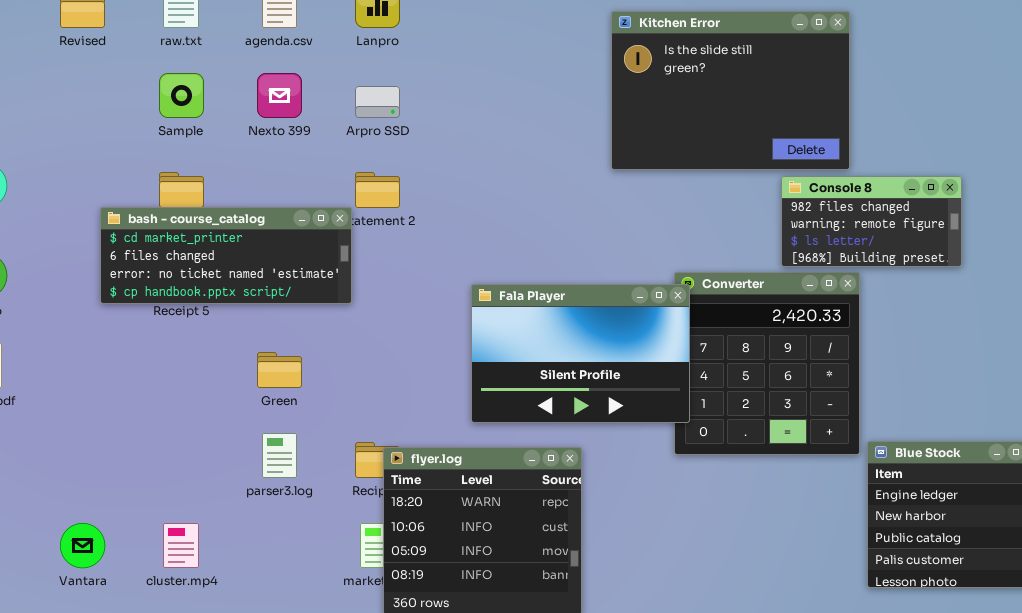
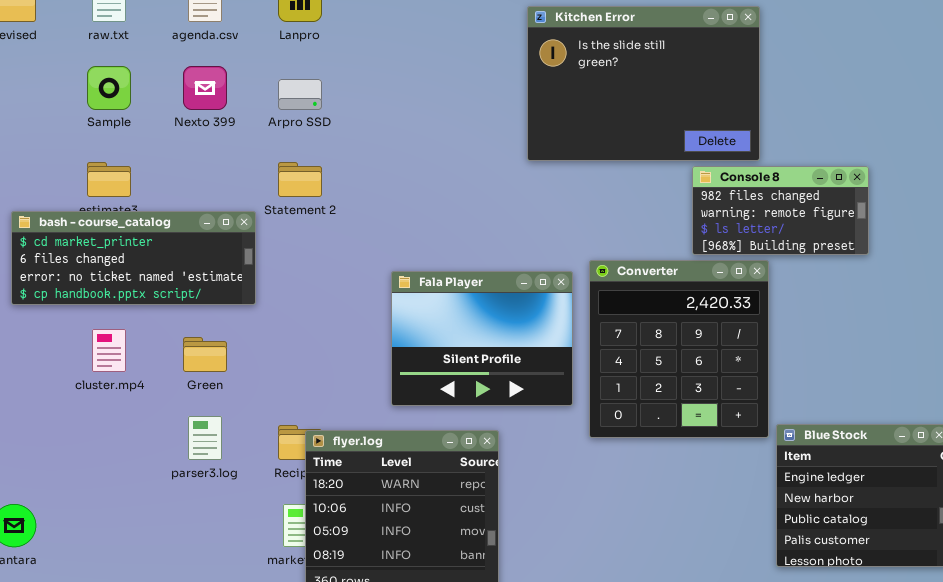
bash - course_catalog: [100,207,352,304] -> [11,211,256,305], moved
Fala Player: [471,284,690,423] -> [391,271,573,406], resized
cluster.mp4: [163,523,199,568] -> [92,329,126,372], moved

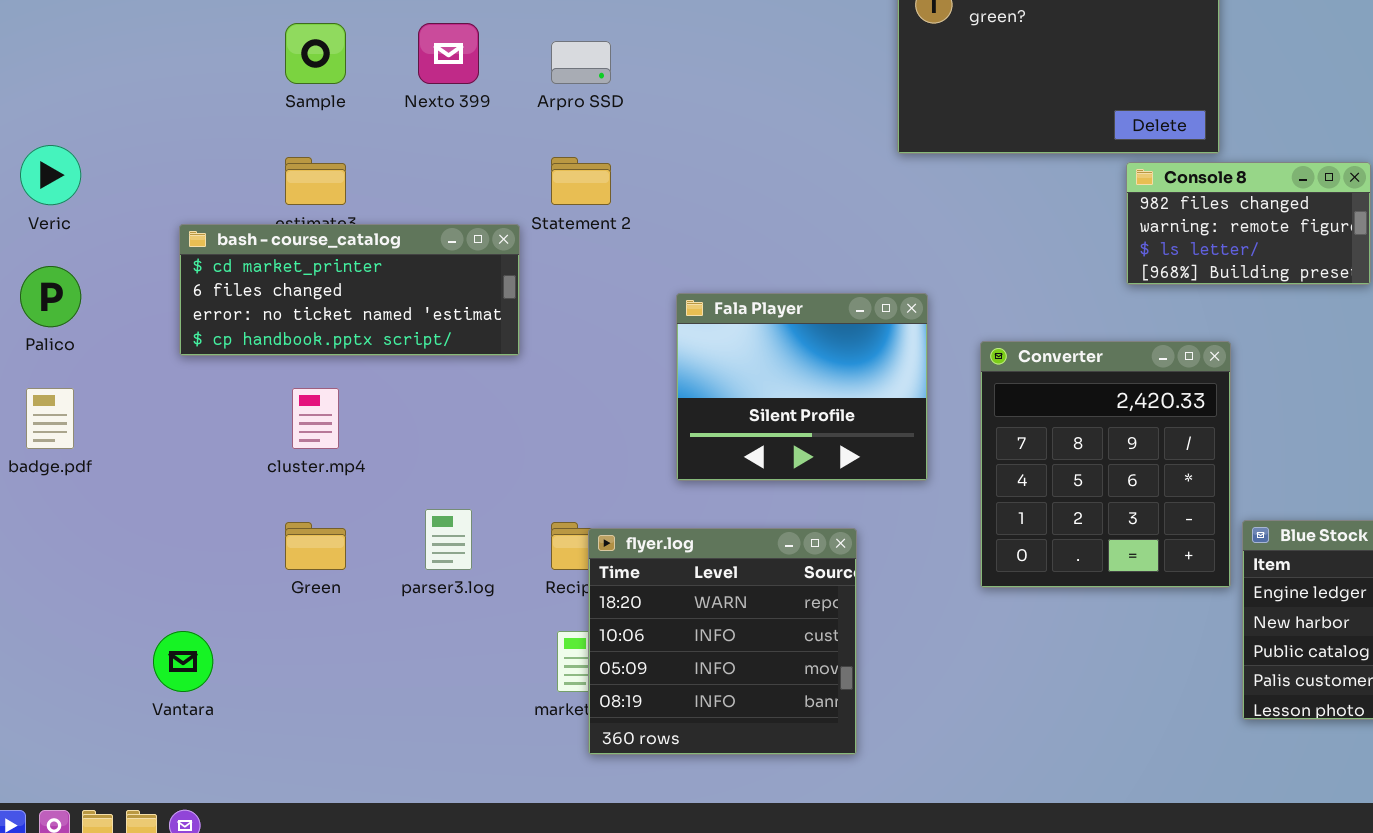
Converter: [589,260,769,438] -> [980,341,1231,588], moved
Fala Player: [391,271,573,406] -> [676,293,928,481], moved
Green: [183,337,227,372] -> [285,522,346,570], moved

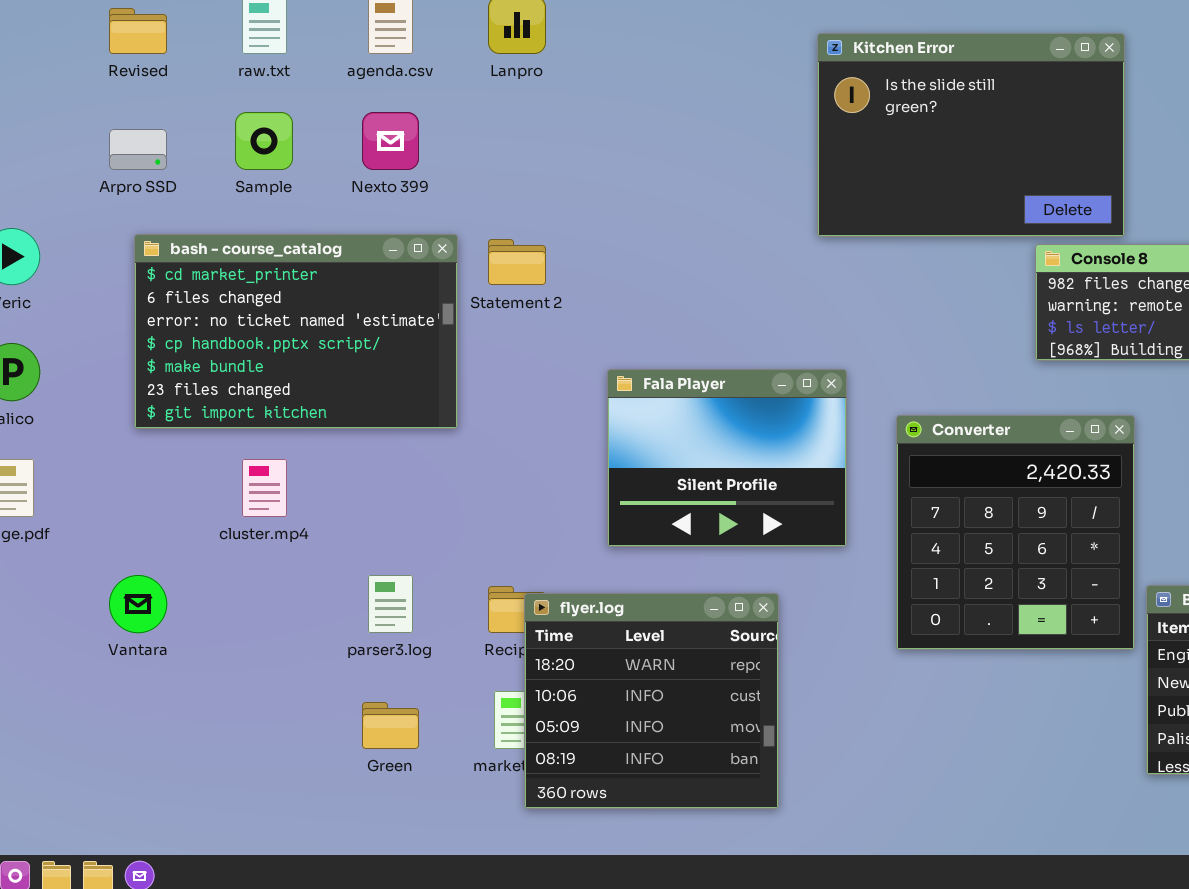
Arpro SSD: [551,41,611,84] -> [109,129,167,170], moved
bash - course_catalog: [179,224,520,356] -> [134,234,458,429], resized
Green: [285,522,346,570] -> [362,702,419,749], moved
Vantara: [153,631,213,692] -> [109,575,167,633], moved

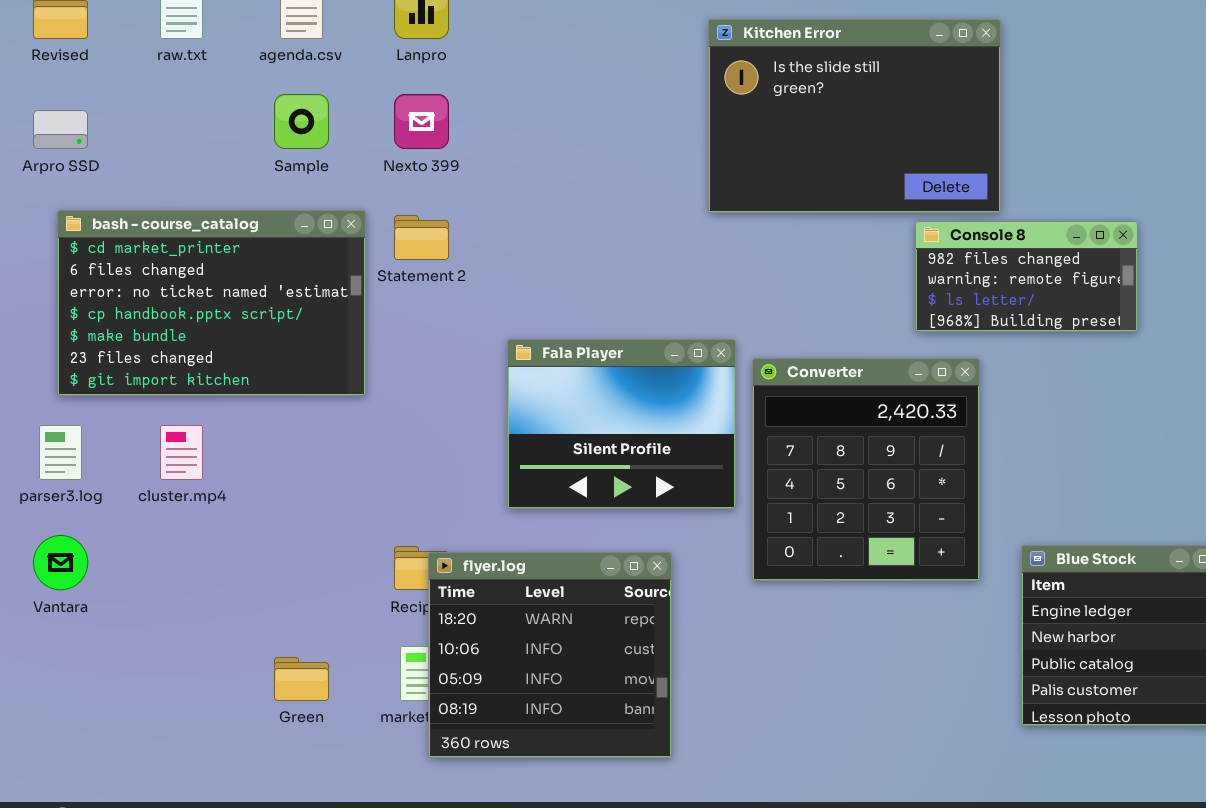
Sample: [235,112,293,170] -> [274,94,329,149], moved
Nexto 399: [362,112,419,170] -> [394,94,449,149], moved
Converter: [896,415,1135,650] -> [752,358,980,581], moved
parser3.log: [368,575,413,633] -> [39,425,82,480], moved

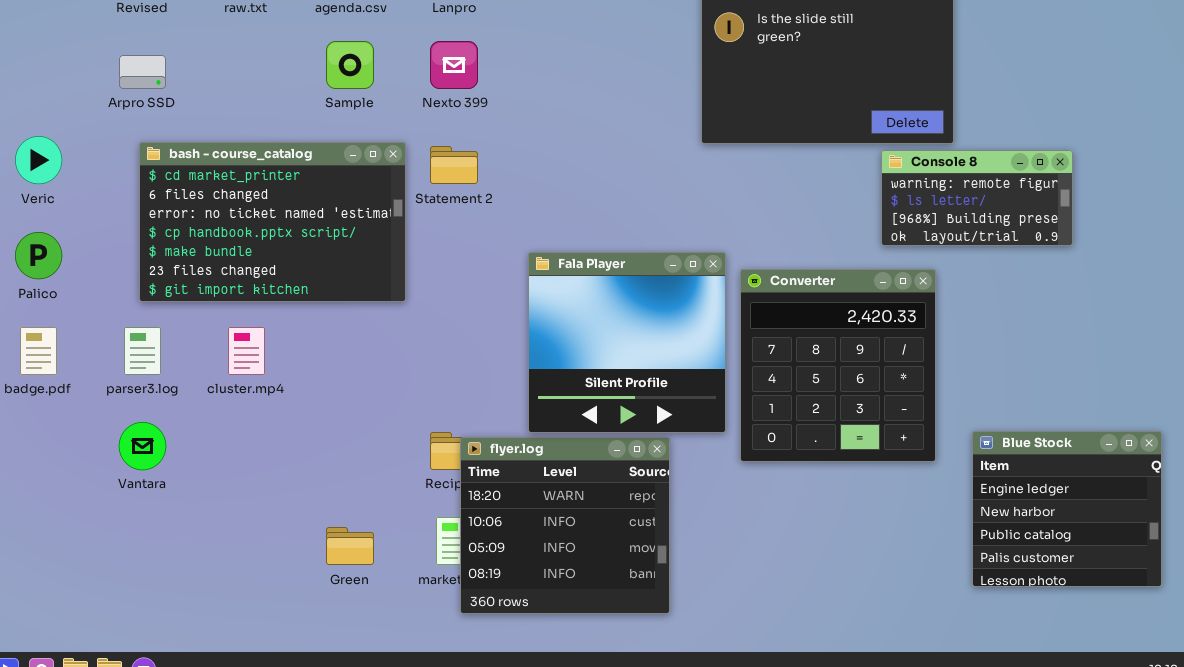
Console 8: [915,221,1138,332] -> [881,150,1073,246], scrolled down 1 row
Fala Player: [507,339,736,509] -> [528,252,726,433], resized

